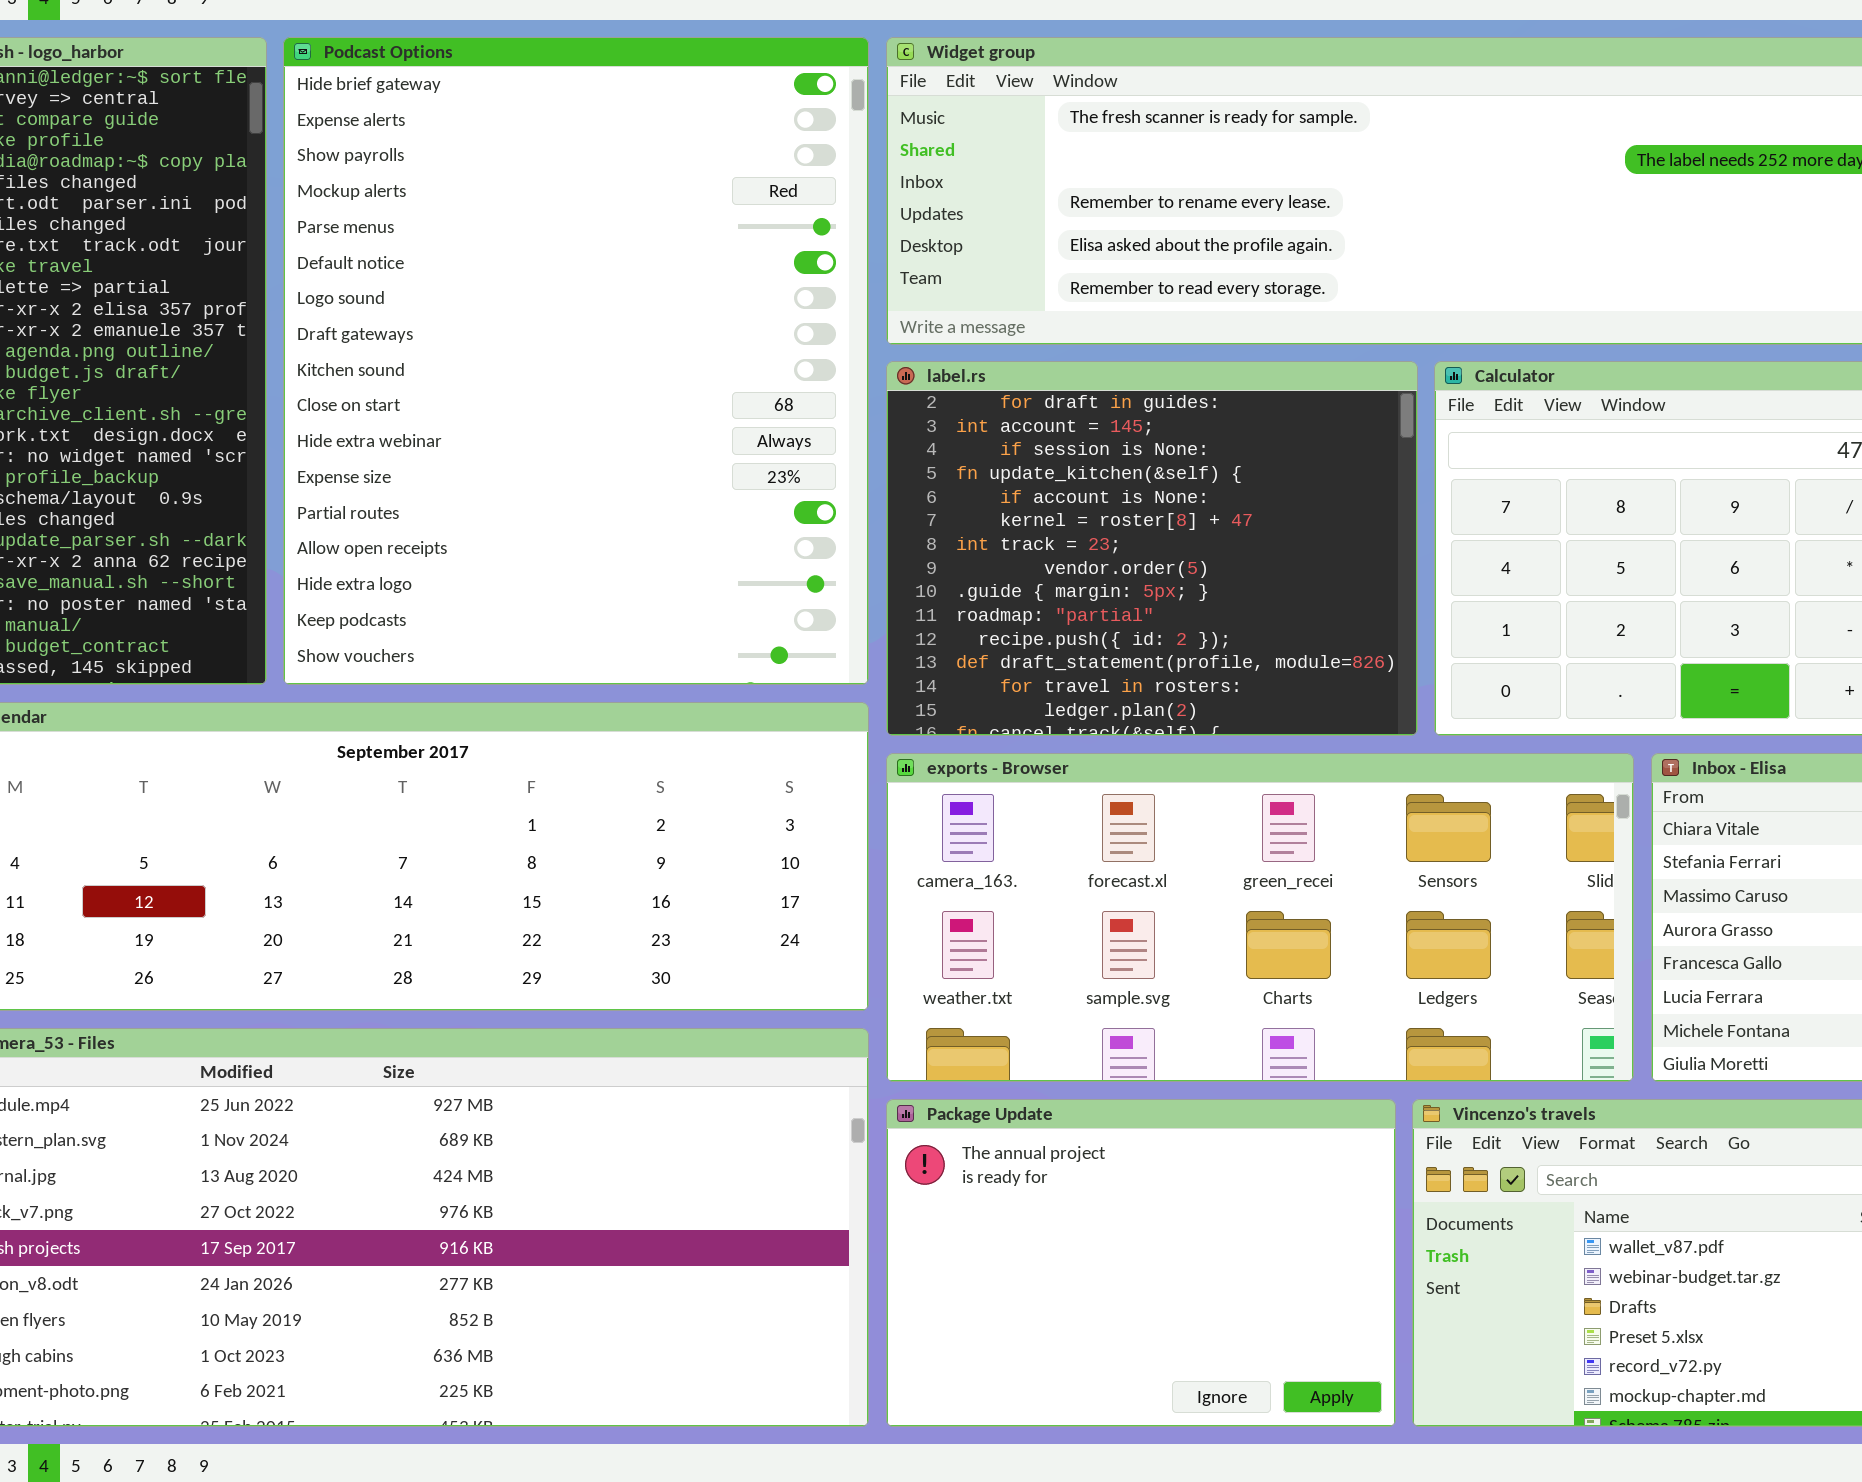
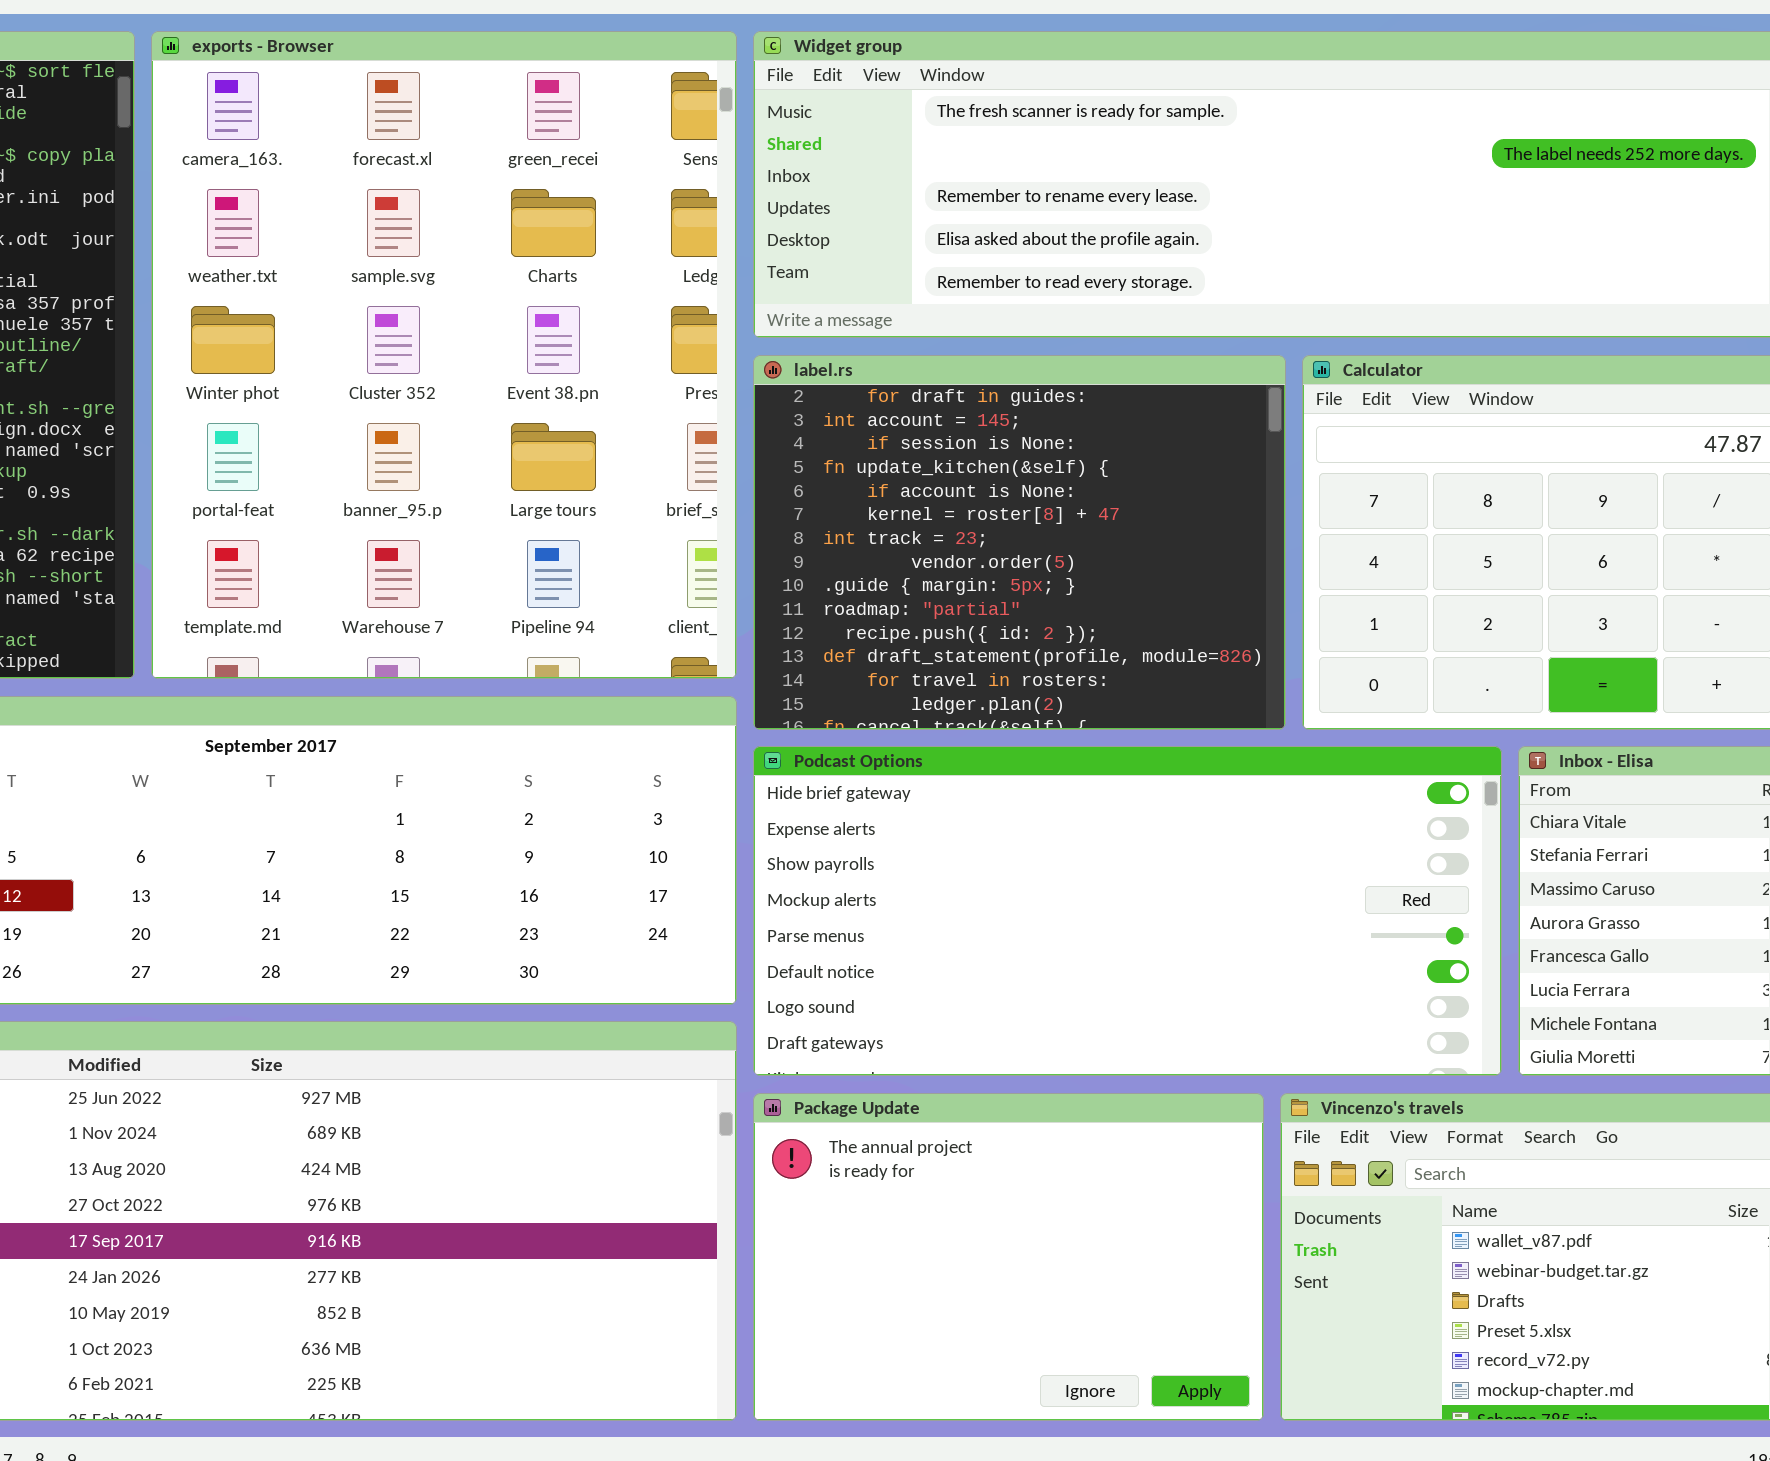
Podcast Options: [283,37,869,685] -> [753,746,1502,1076], moved, resized
exports - Browser: [886,753,1634,1082] -> [151,31,737,679], moved, resized

